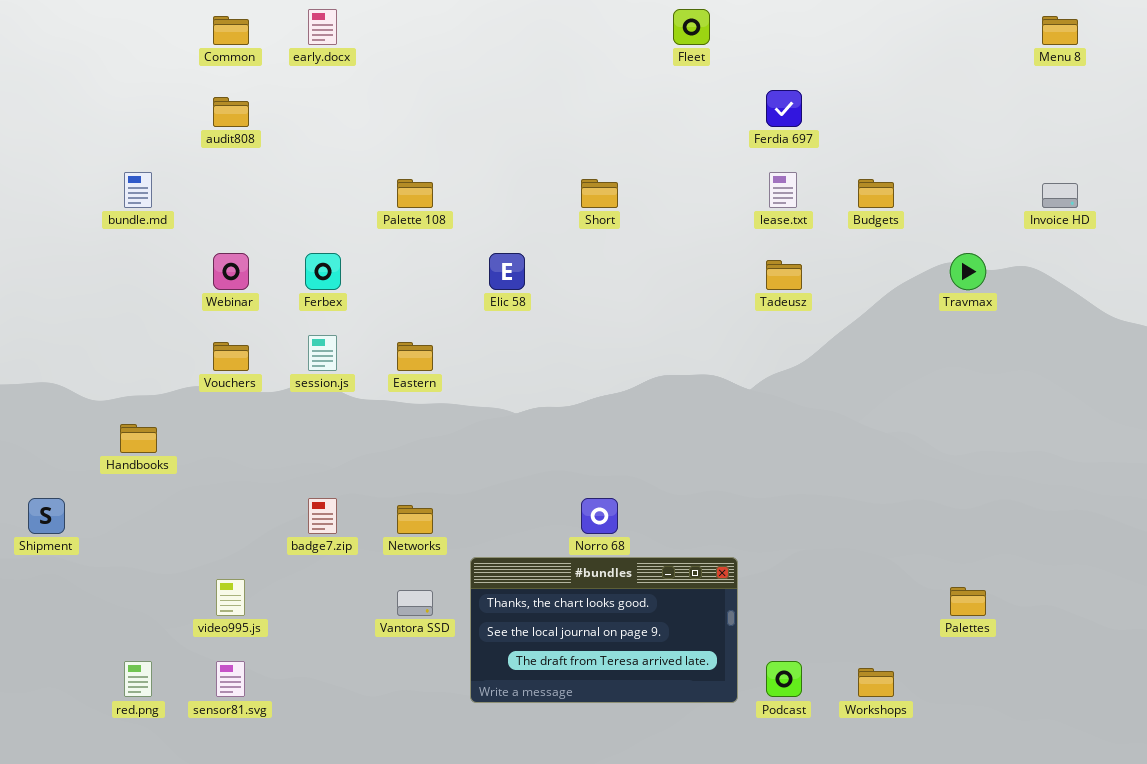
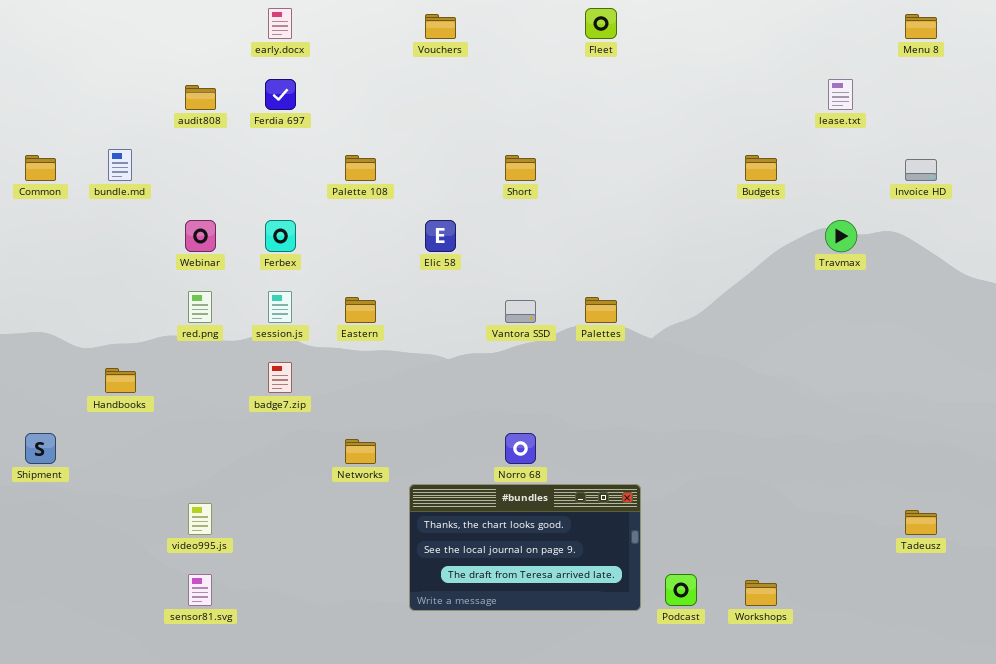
Common: [213,16,249,45] -> [25,155,56,181], moved
Ferdia 697: [766,90,802,127] -> [265,79,296,110], moved
lease.txt: [769,172,797,208] -> [828,79,853,110], moved
Tadeusz: [766,260,802,290] -> [905,510,937,535], moved
Vouchers: [213,342,249,371] -> [425,14,456,39], moved
badge7.zip: [308,498,337,534] -> [268,362,292,393], moved
Palettes: [950,587,986,616] -> [585,297,617,323], moved
Vantora SSD: [397,590,433,616] -> [505,300,536,323], moved
red.png: [124,661,152,697] -> [188,291,212,323], moved

